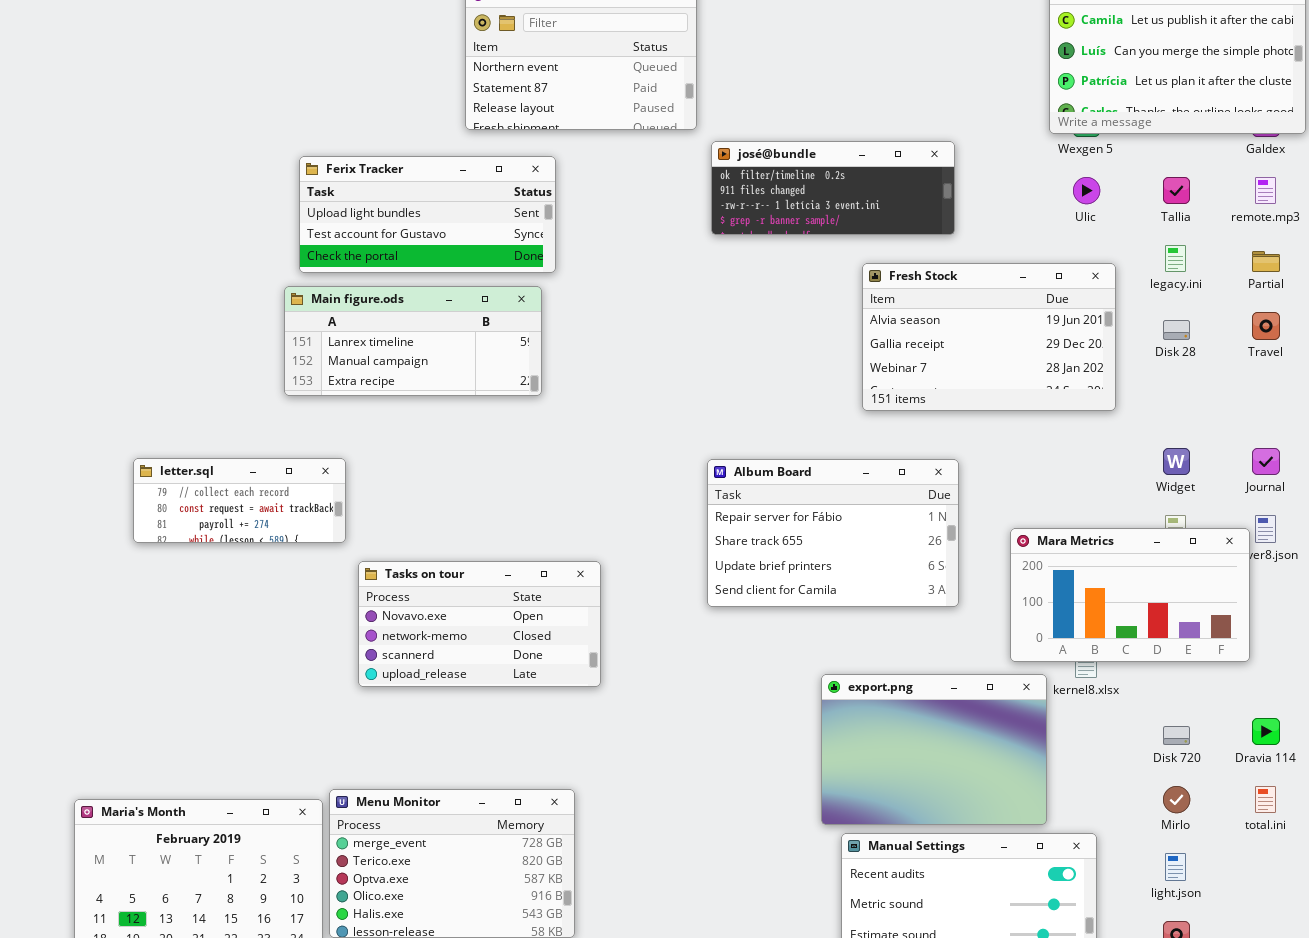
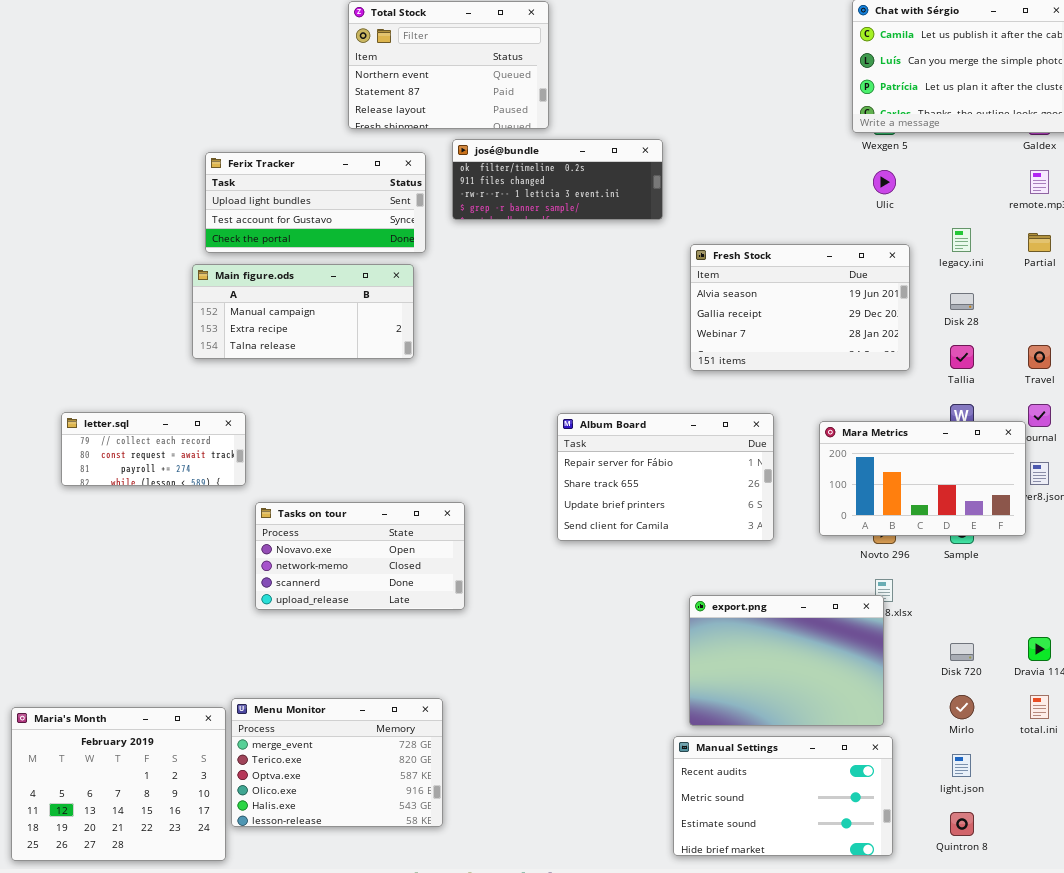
josé@bundle: [711,141,955,235] -> [452,139,663,220], moved
Tallia: [1163,177,1190,204] -> [950,345,974,369], moved
Main figure.ods: [284,286,542,396] -> [192,264,414,359], scrolled down 1 row
Travel: [1252,312,1280,340] -> [1028,345,1051,369], moved
Mara Metrics: [1010,528,1250,662] -> [819,421,1026,536], moved
export.png: [821,674,1047,825] -> [689,595,884,726], moved

